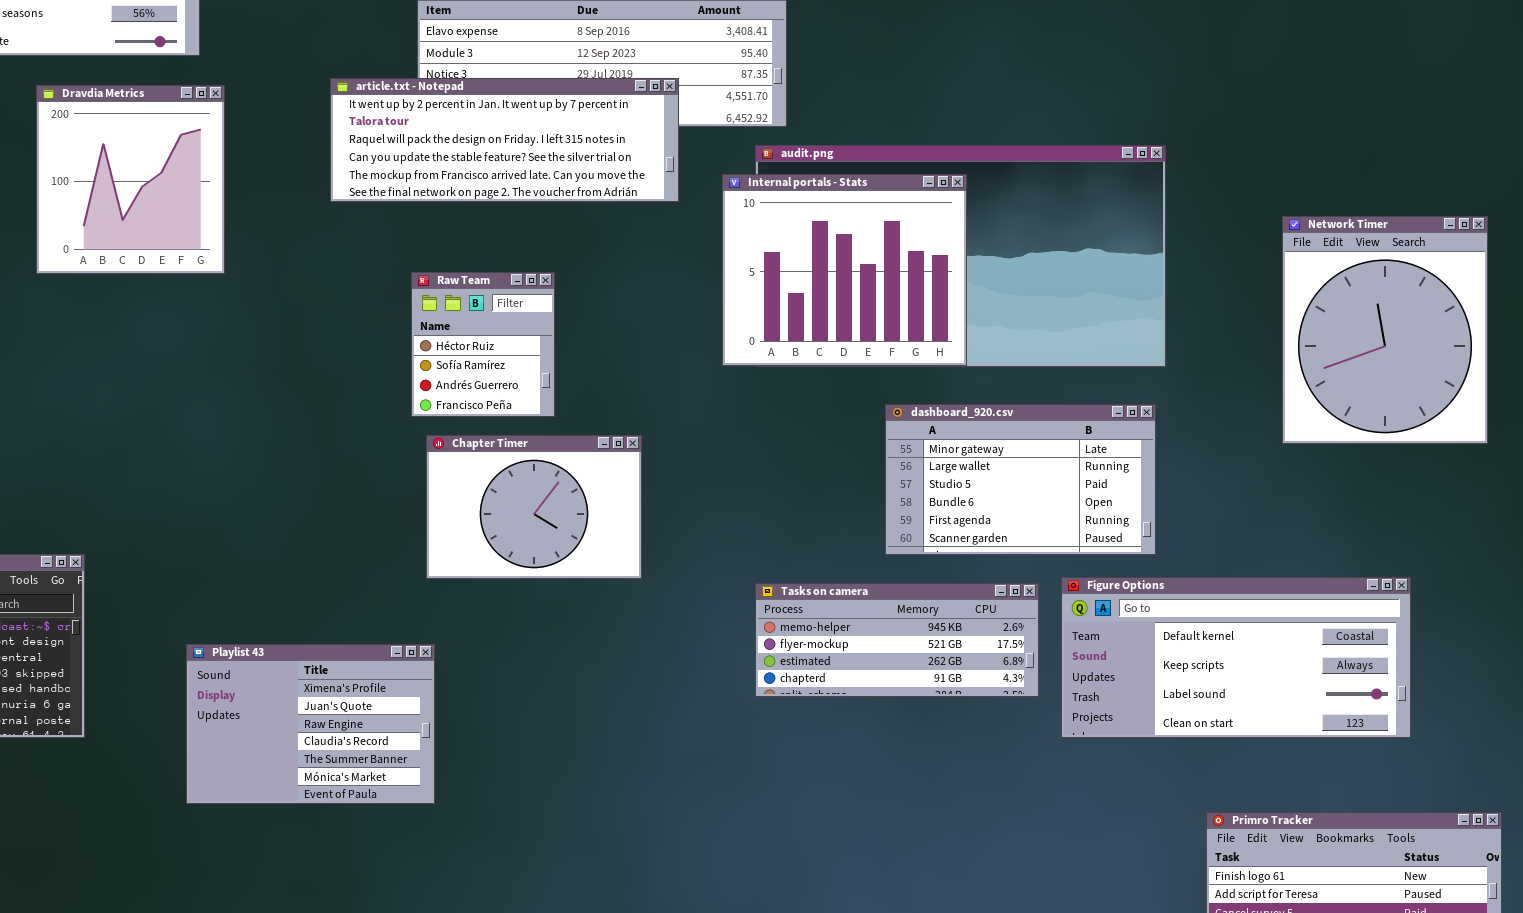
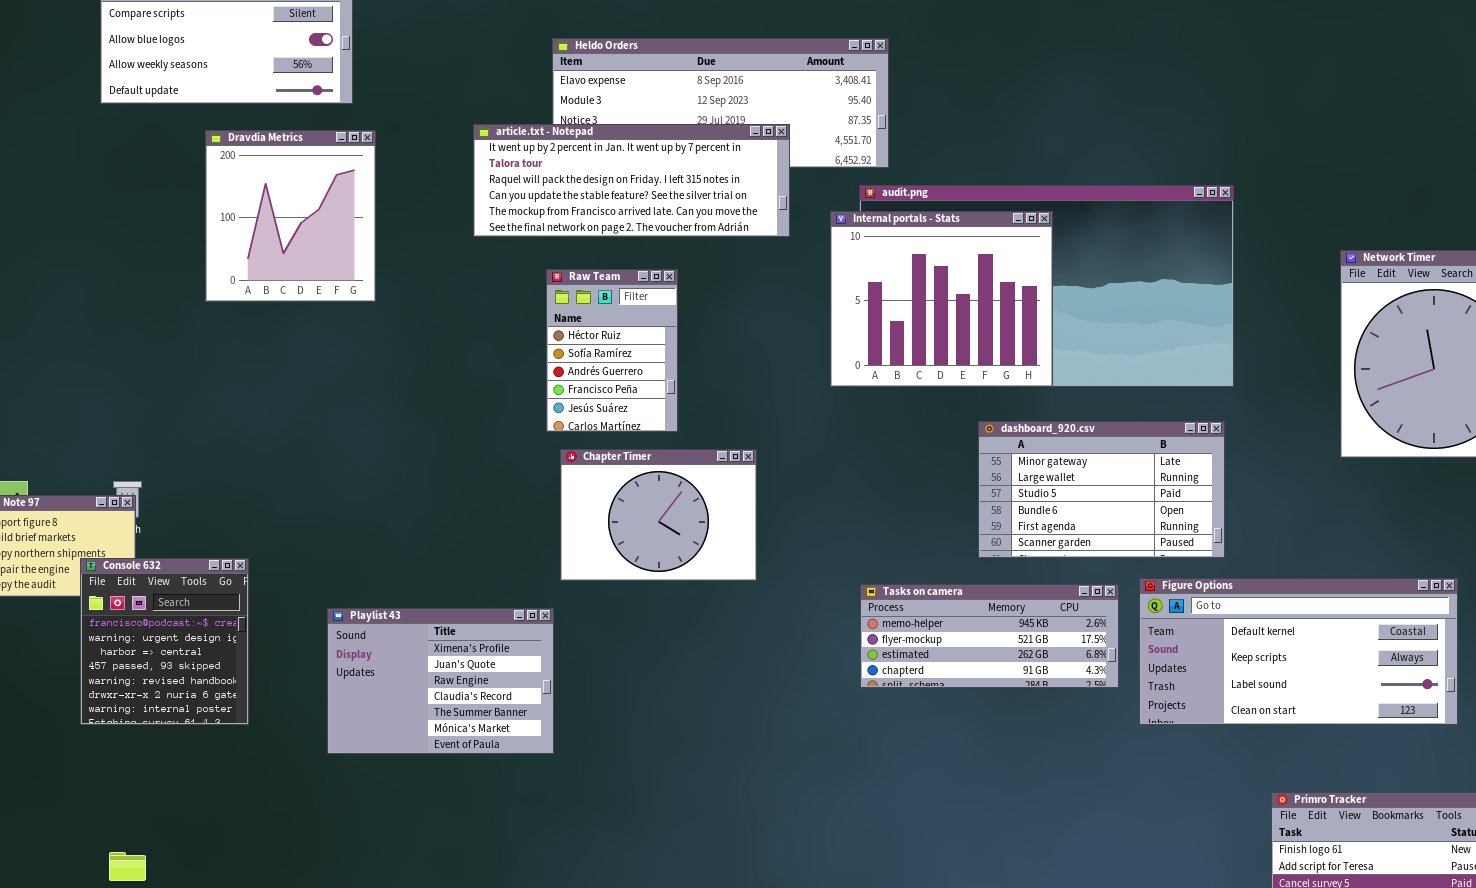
Raw Team: [411,272,555,417] -> [546,269,678,432], resized
Playlist 43: [186,644,435,804] -> [327,608,554,754], moved

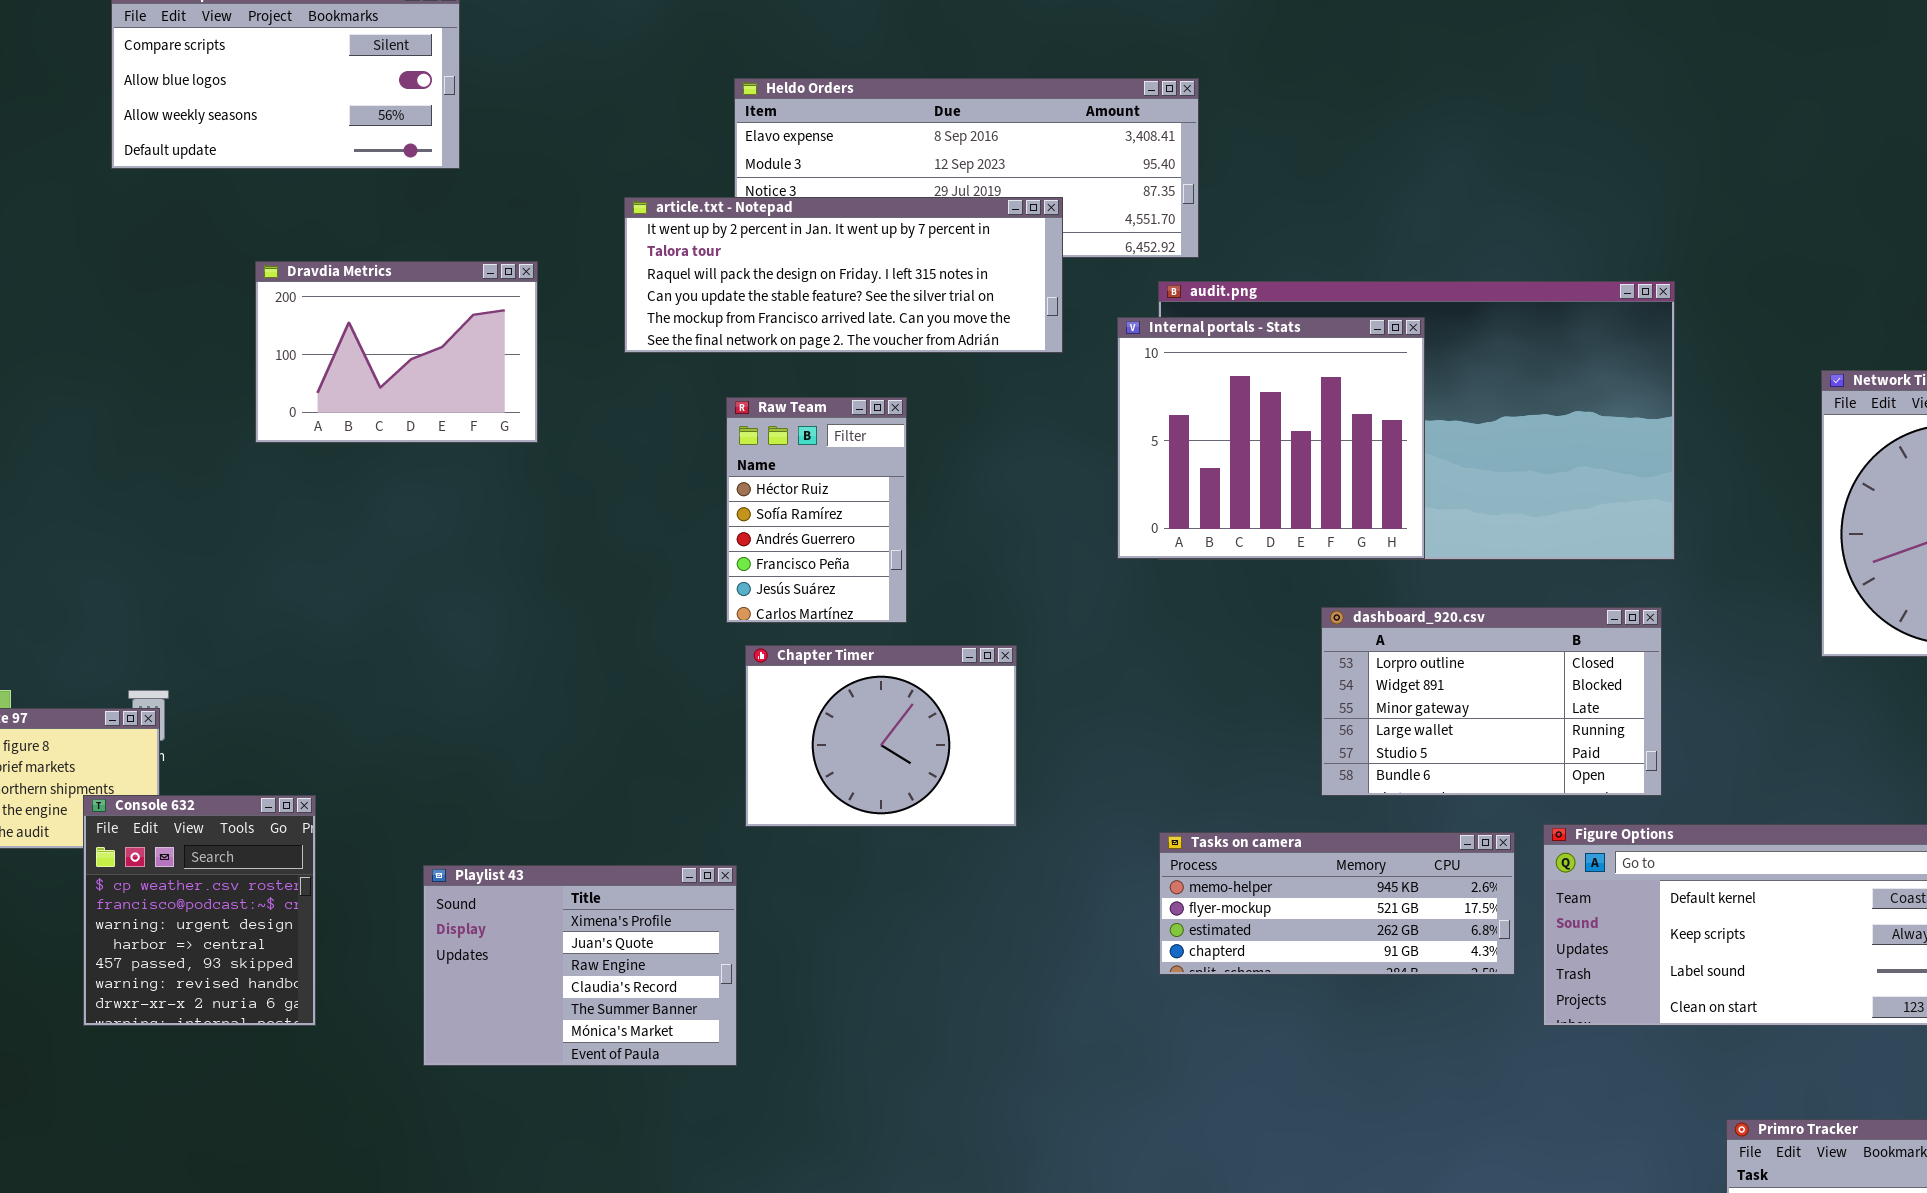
Dravdia Metrics: [205,130,376,302] -> [255,261,538,443], resized
dashboard_920.csv: [978,421,1225,558] -> [1321,607,1662,796], scrolled up 2 rows
Console 632: [80,558,249,725] -> [83,795,316,1026], scrolled up 1 row

